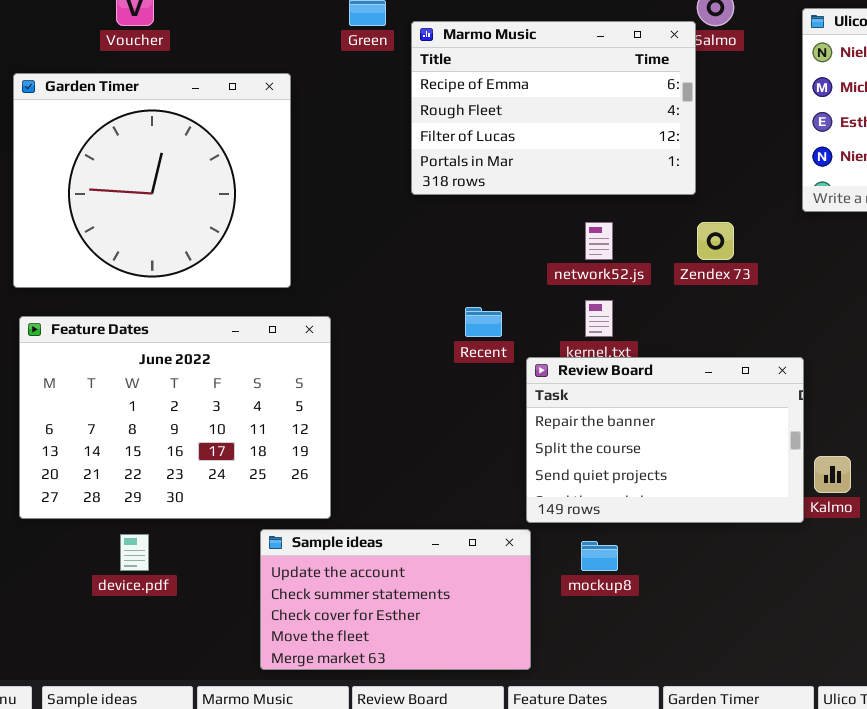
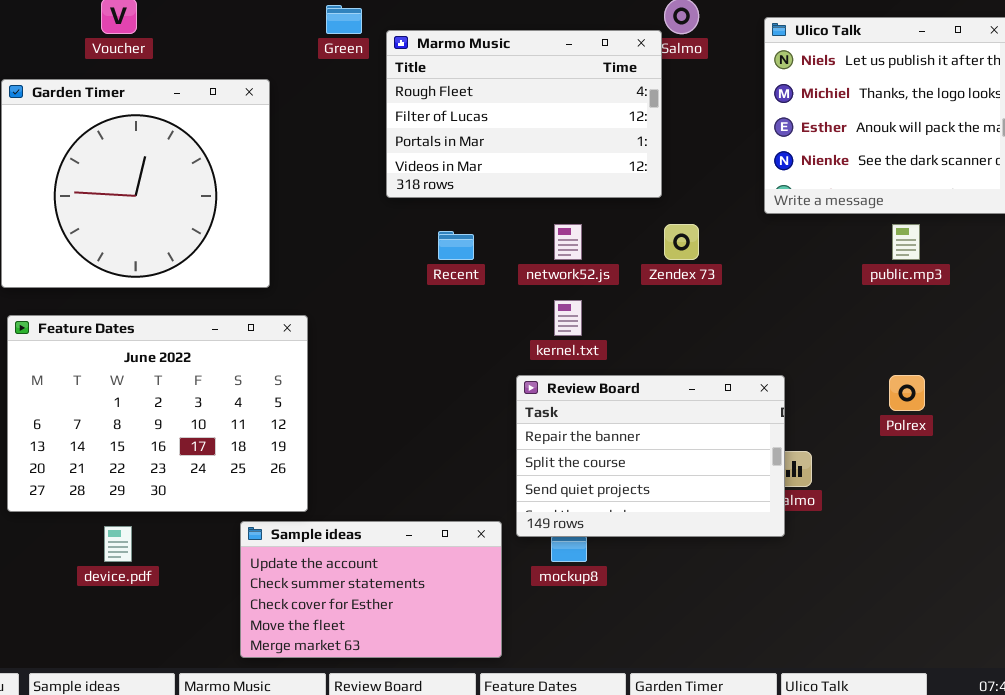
Marmo Music: [411,21,696,195] -> [386,30,662,198], scrolled down 1 row
Recent: [465,307,502,337] -> [438,231,474,260], moved
Review Board: [526,357,804,523] -> [516,375,785,537], moved

